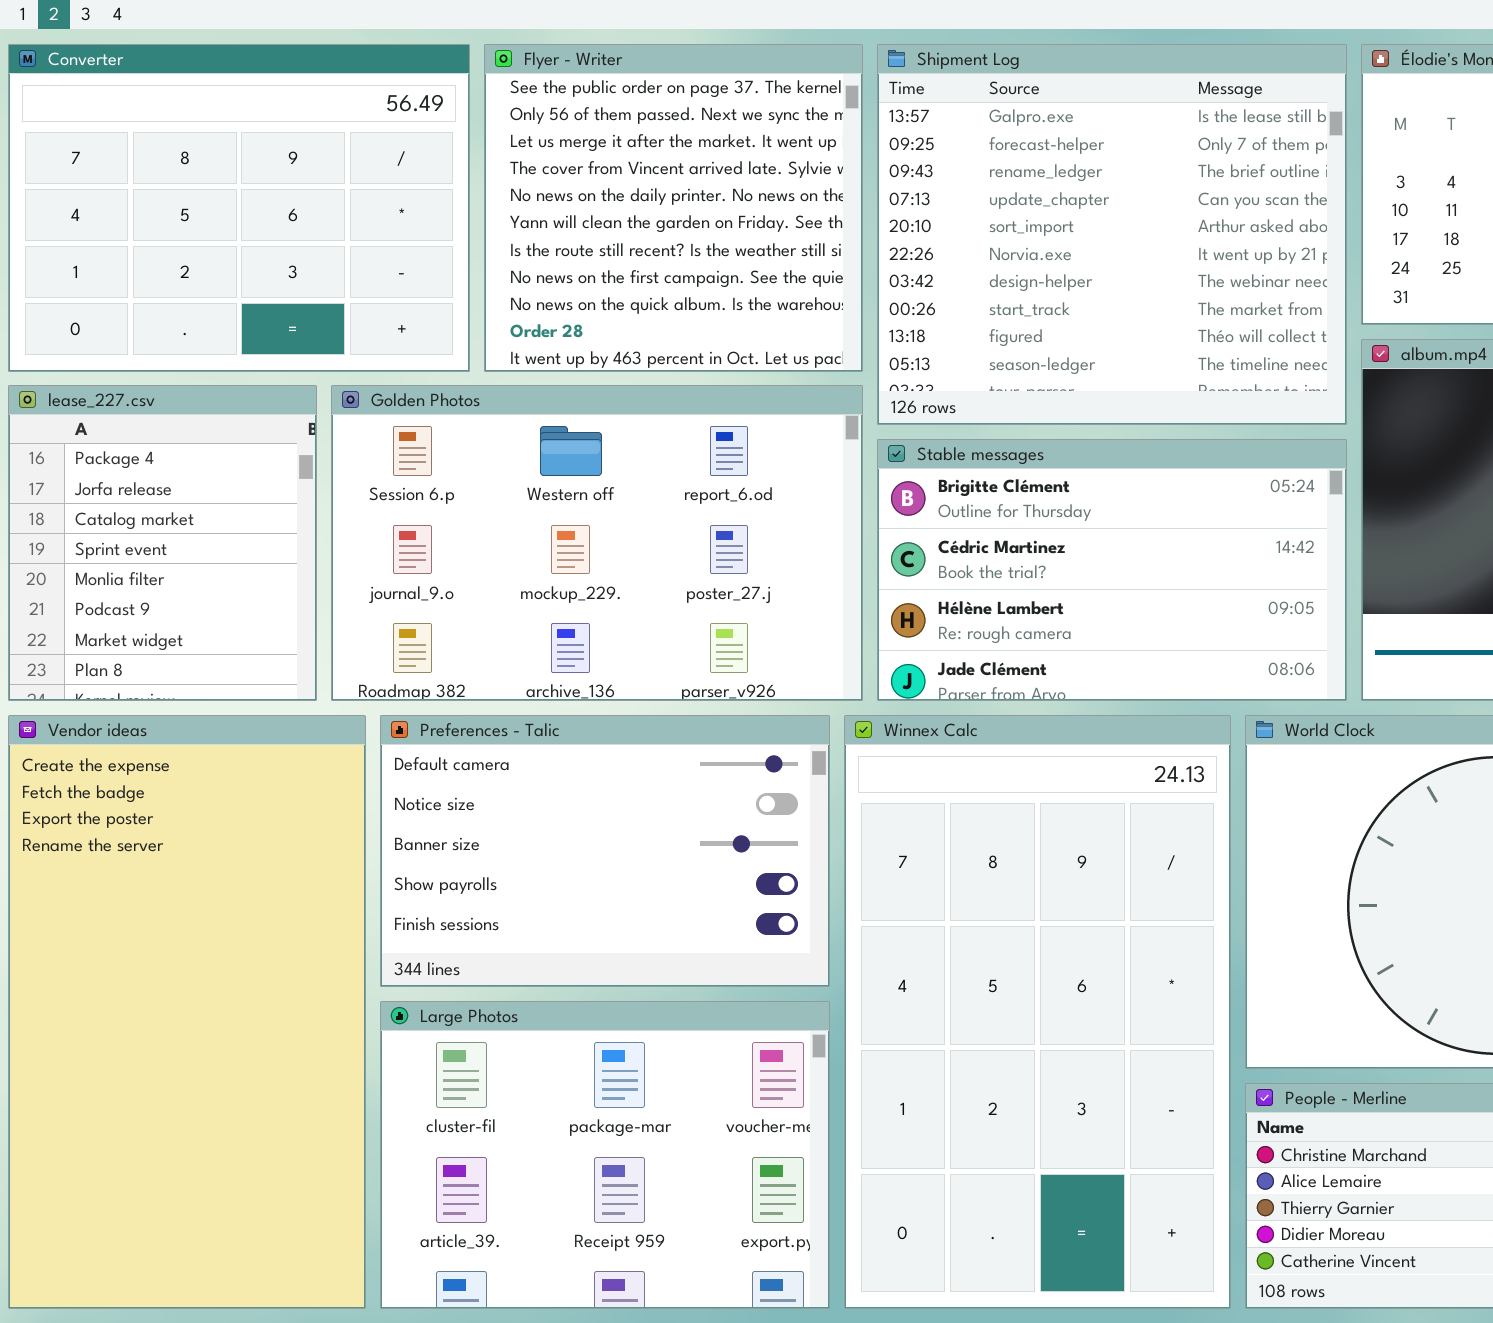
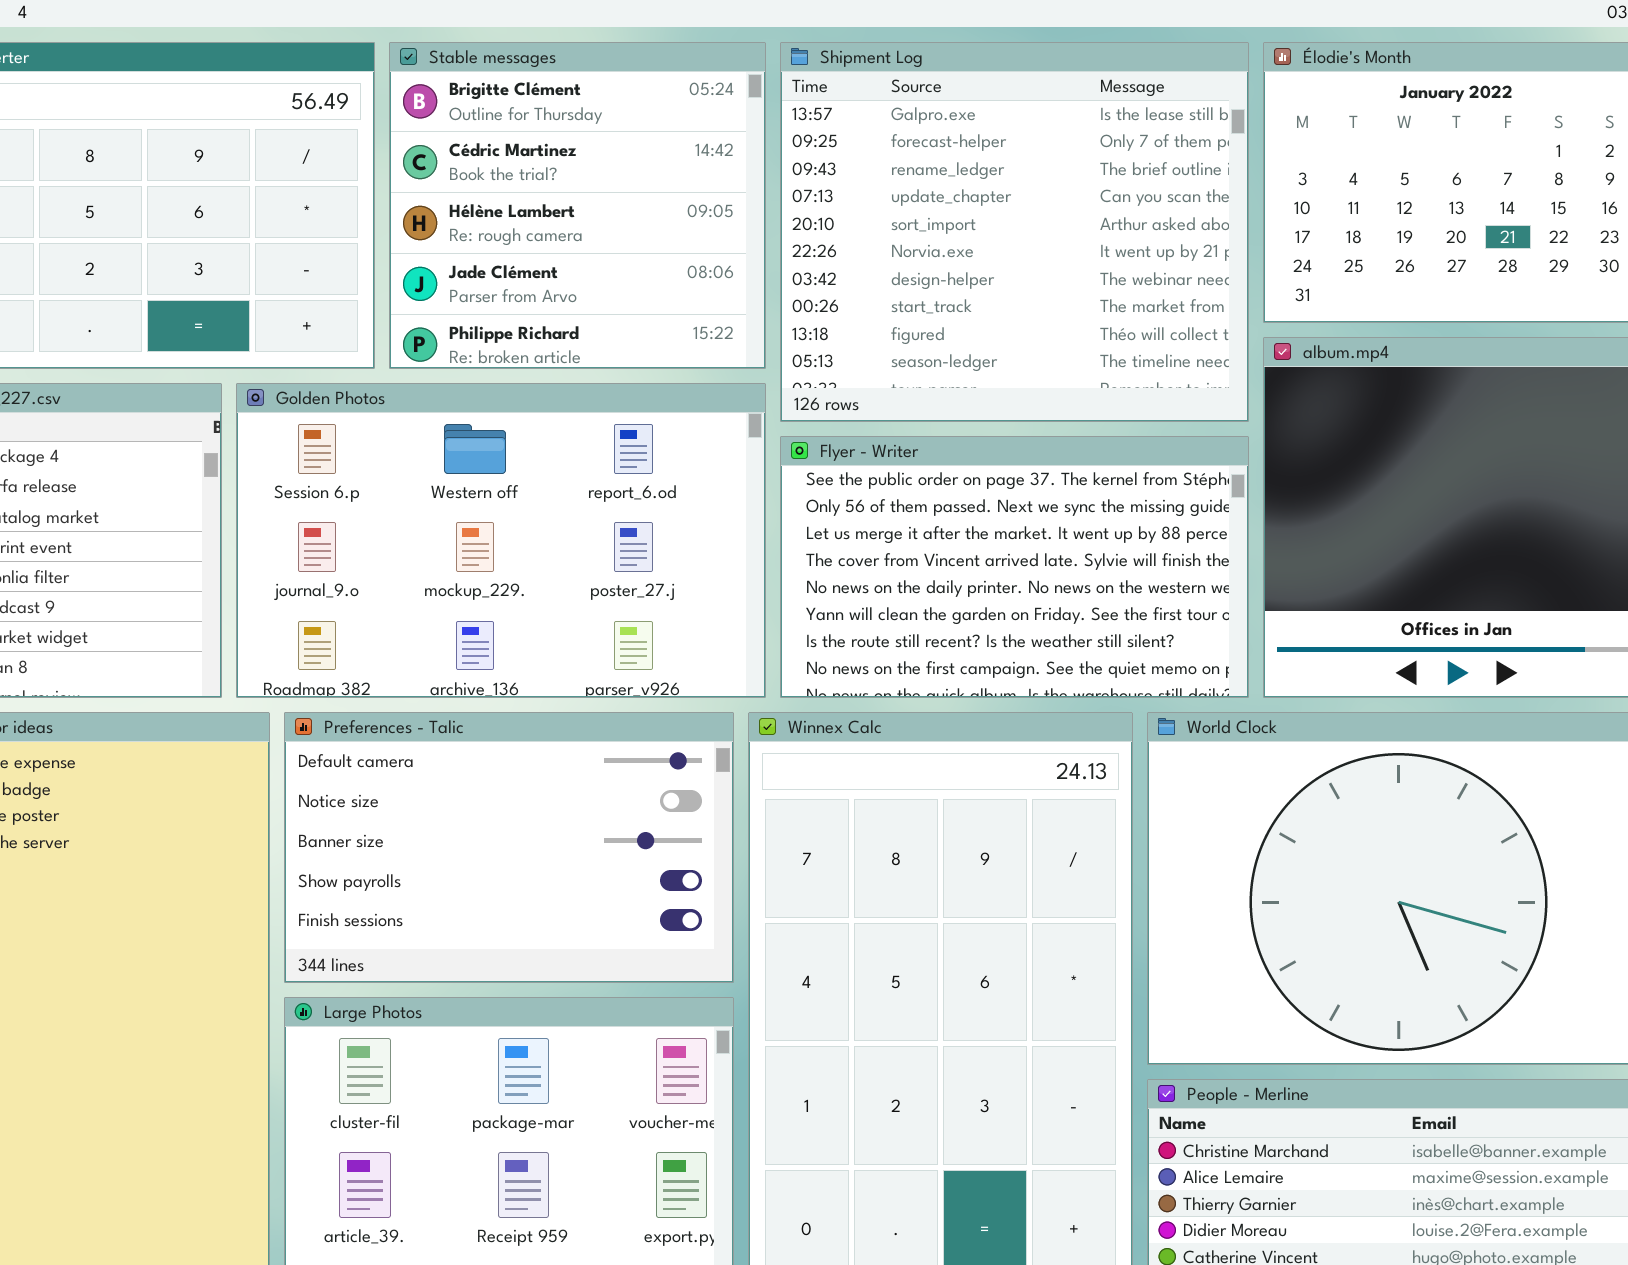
Flyer - Writer: [484,44,863,372] -> [780,436,1249,698], moved, resized
Stable messages: [877,439,1347,701] -> [389,42,766,369], moved, resized

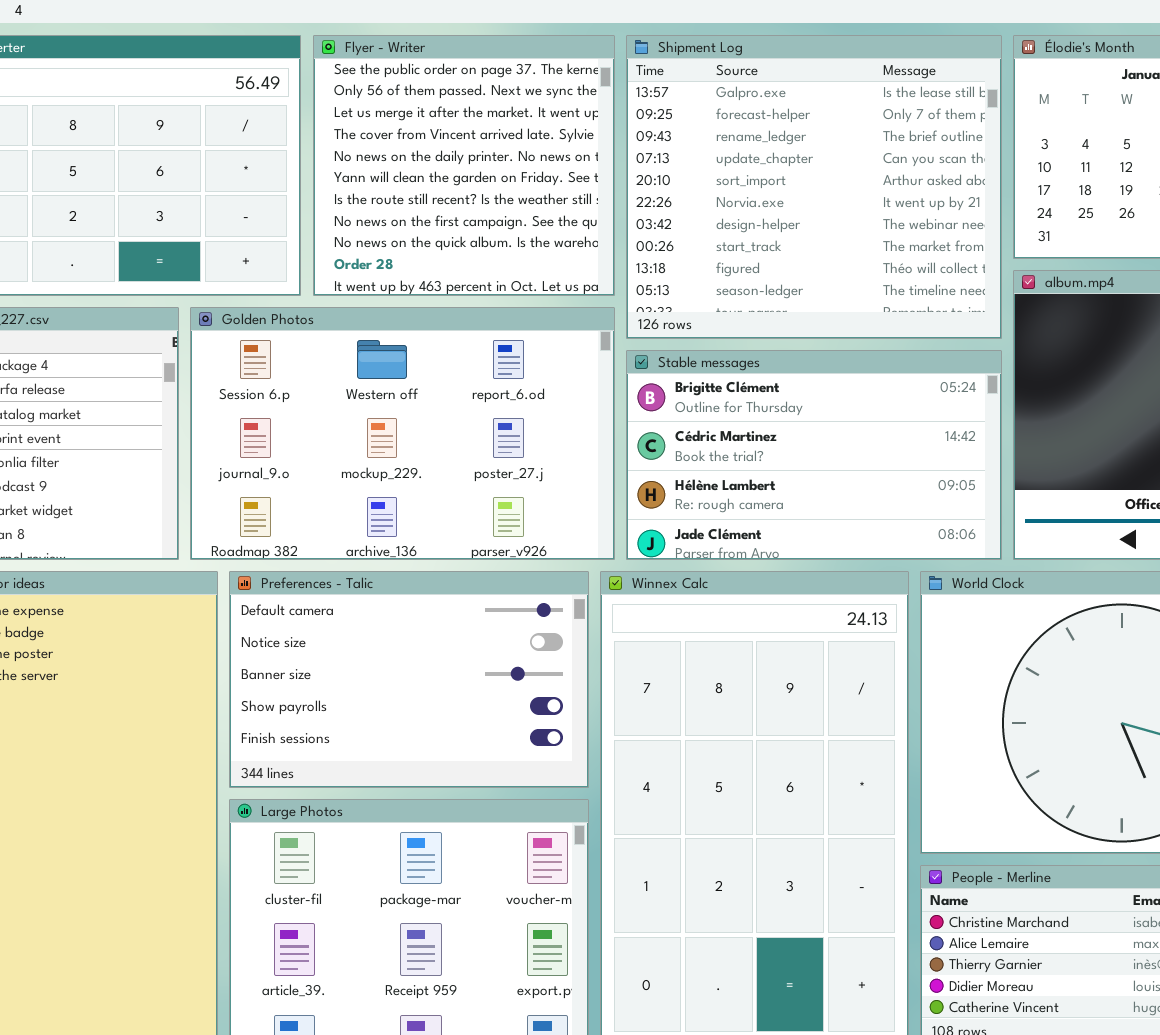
Stable messages: [389,42,766,369] -> [626,350,1002,560], moved, resized
Flyer - Writer: [780,436,1249,698] -> [313,35,615,296], moved, resized

